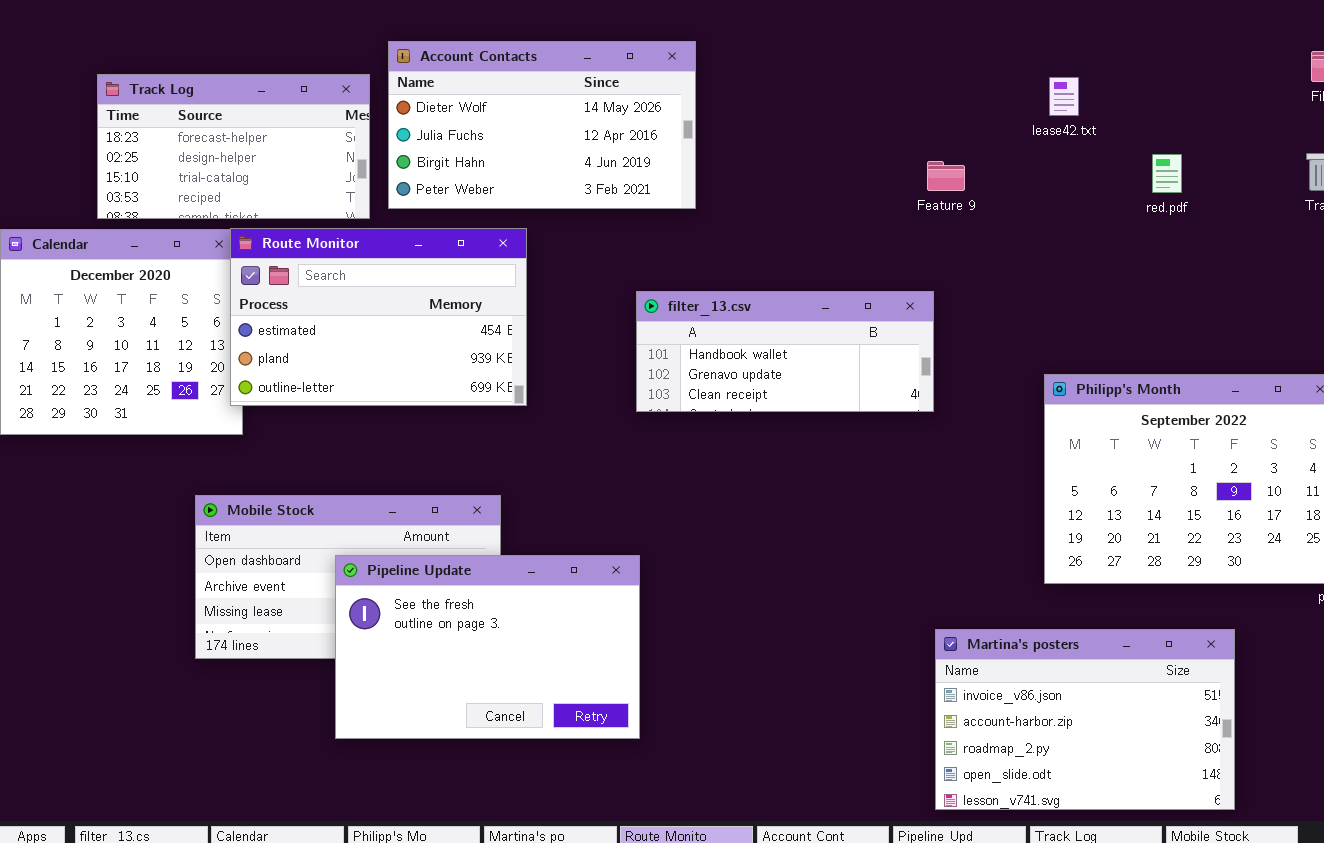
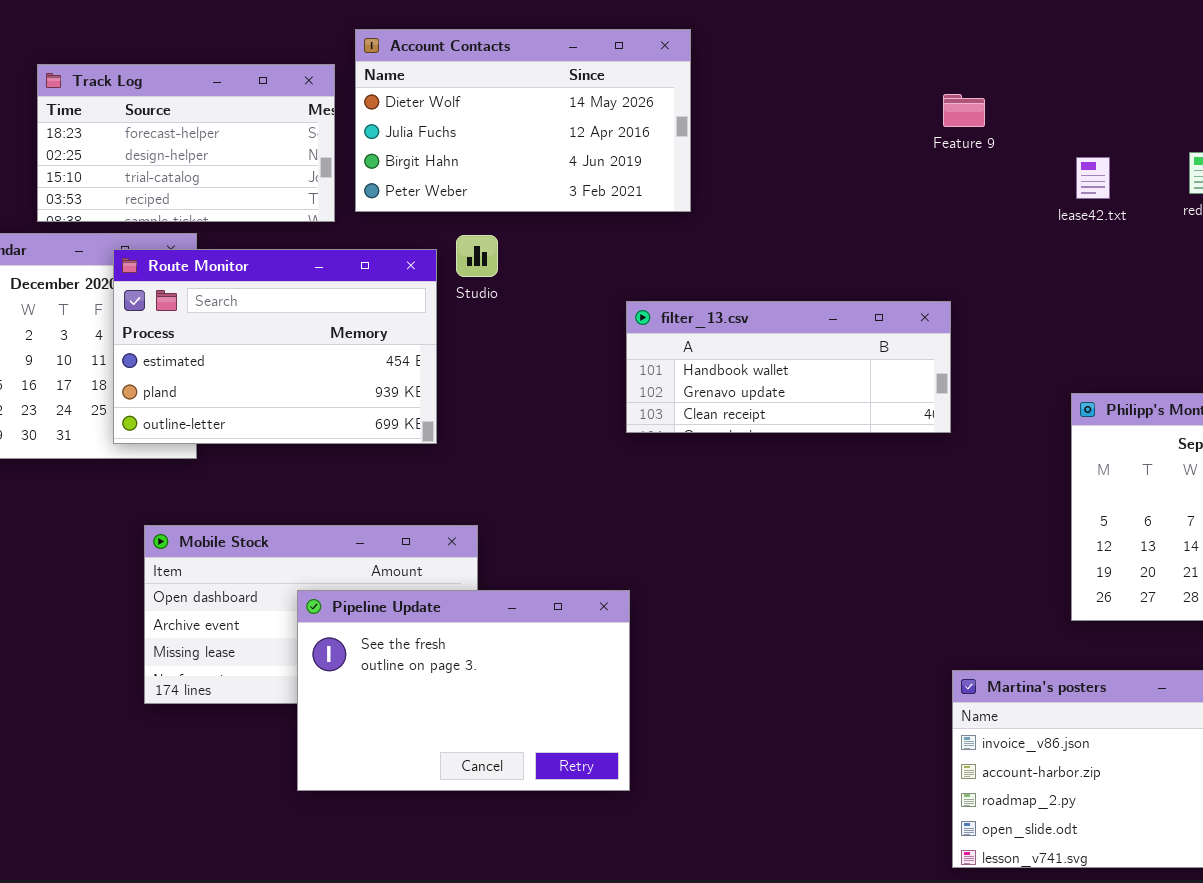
lease42.txt: [1049,77,1079,116] -> [1076,157,1110,199], moved
Feature 9: [927,161,965,191] -> [943,94,985,127], moved
Route Monitor: [230,228,527,406] -> [113,249,437,444], moved

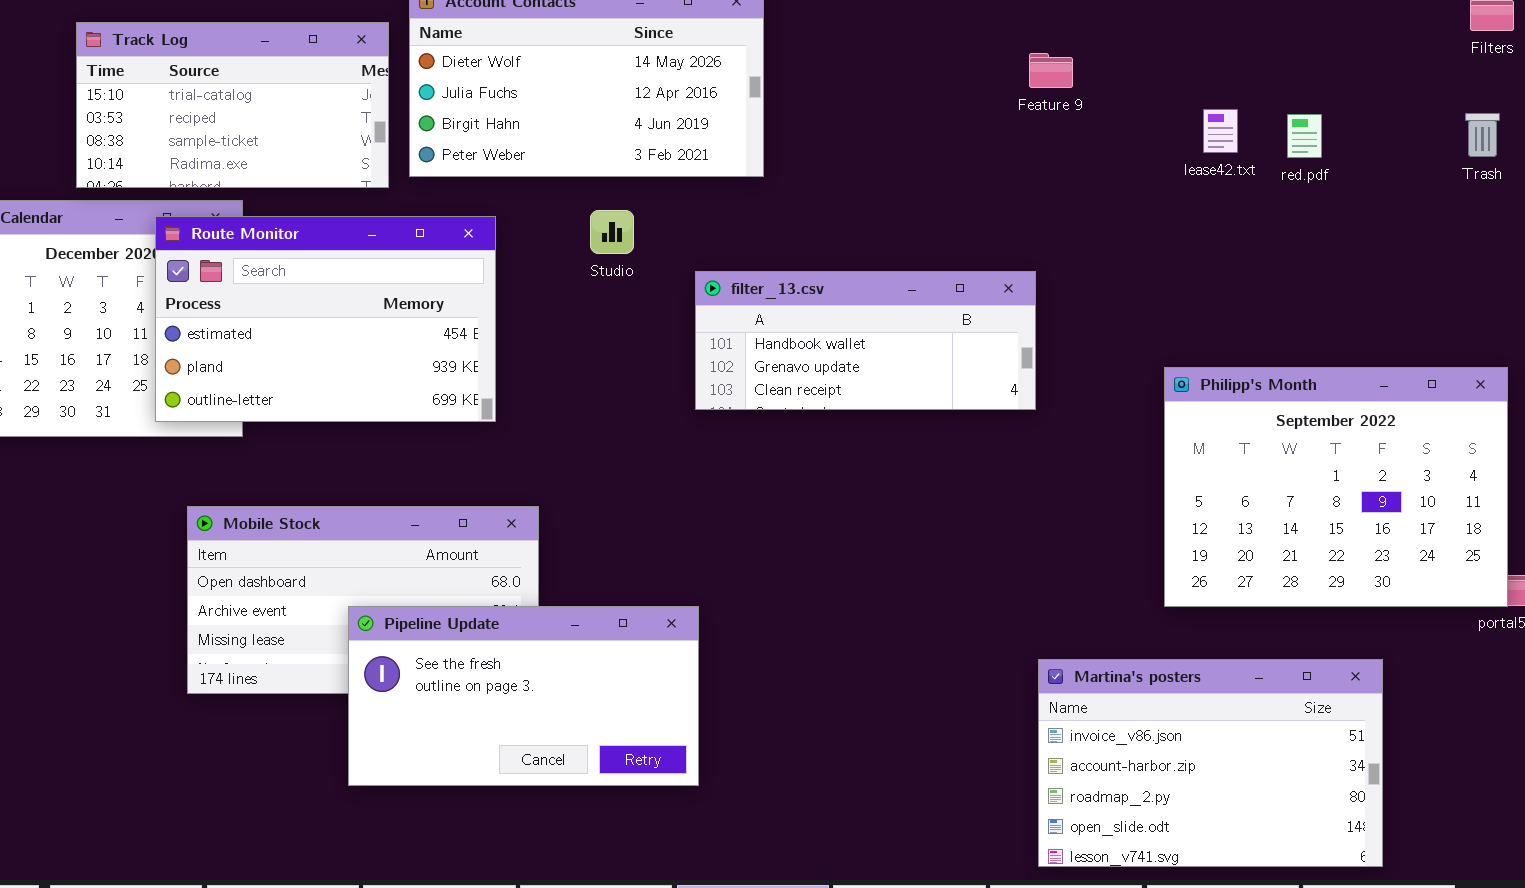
Track Log: [37,64,335,222] -> [76,22,389,188], scrolled down 2 rows
lease42.txt: [1076,157,1110,199] -> [1203,109,1238,153], moved
Studio: [456,235,498,277] -> [590,210,634,254], moved
Pipeline Update: [297,590,630,791] -> [348,606,699,786], resized

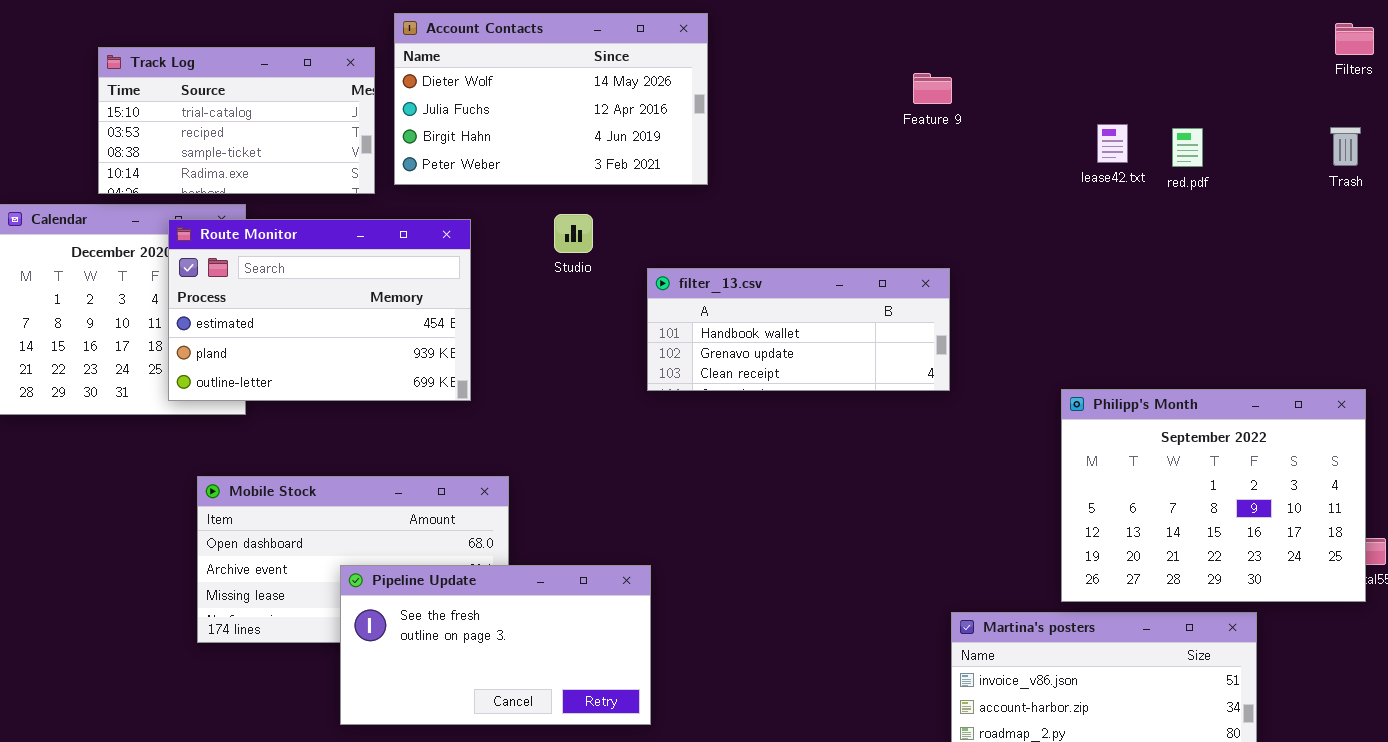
Feature 9: [1029,53,1073,88] -> [913,73,952,104], moved
Philipp's Month: [1164,367,1508,607] -> [1061,389,1366,602], moved

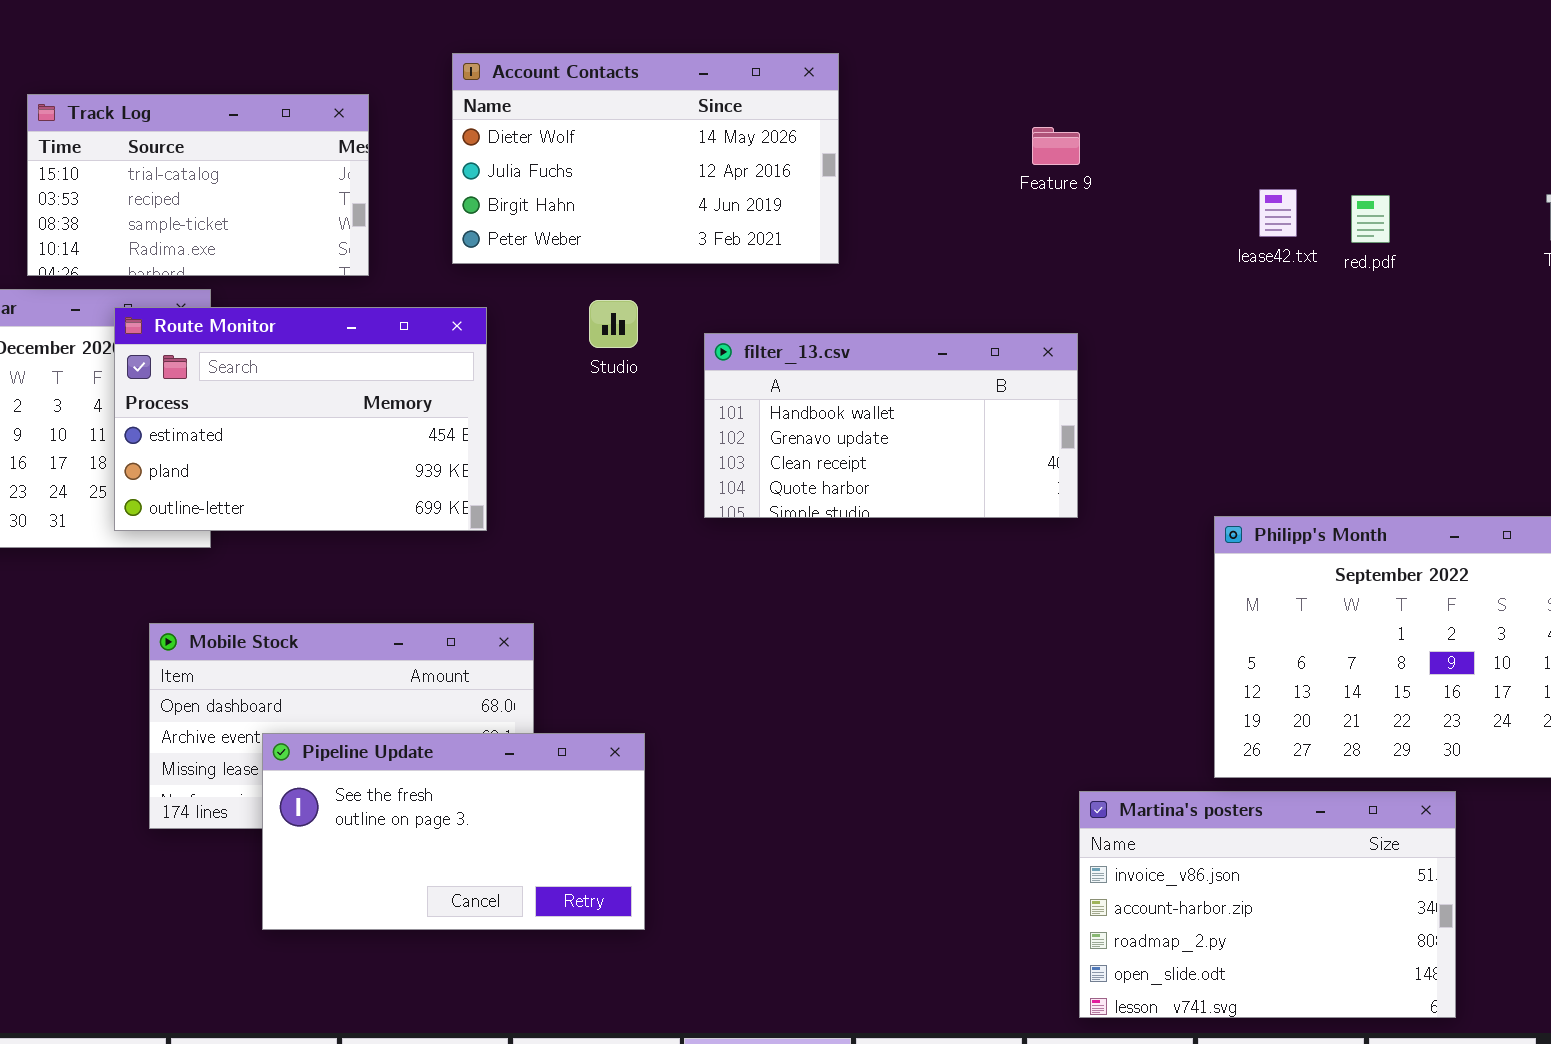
Account Contacts: [394,13,708,185] -> [452,53,839,264], moved
filter_13.csv: [647,268,950,391] -> [704,333,1078,518], resized
Pipeline Update: [340,565,651,725] -> [262,733,645,930], moved

